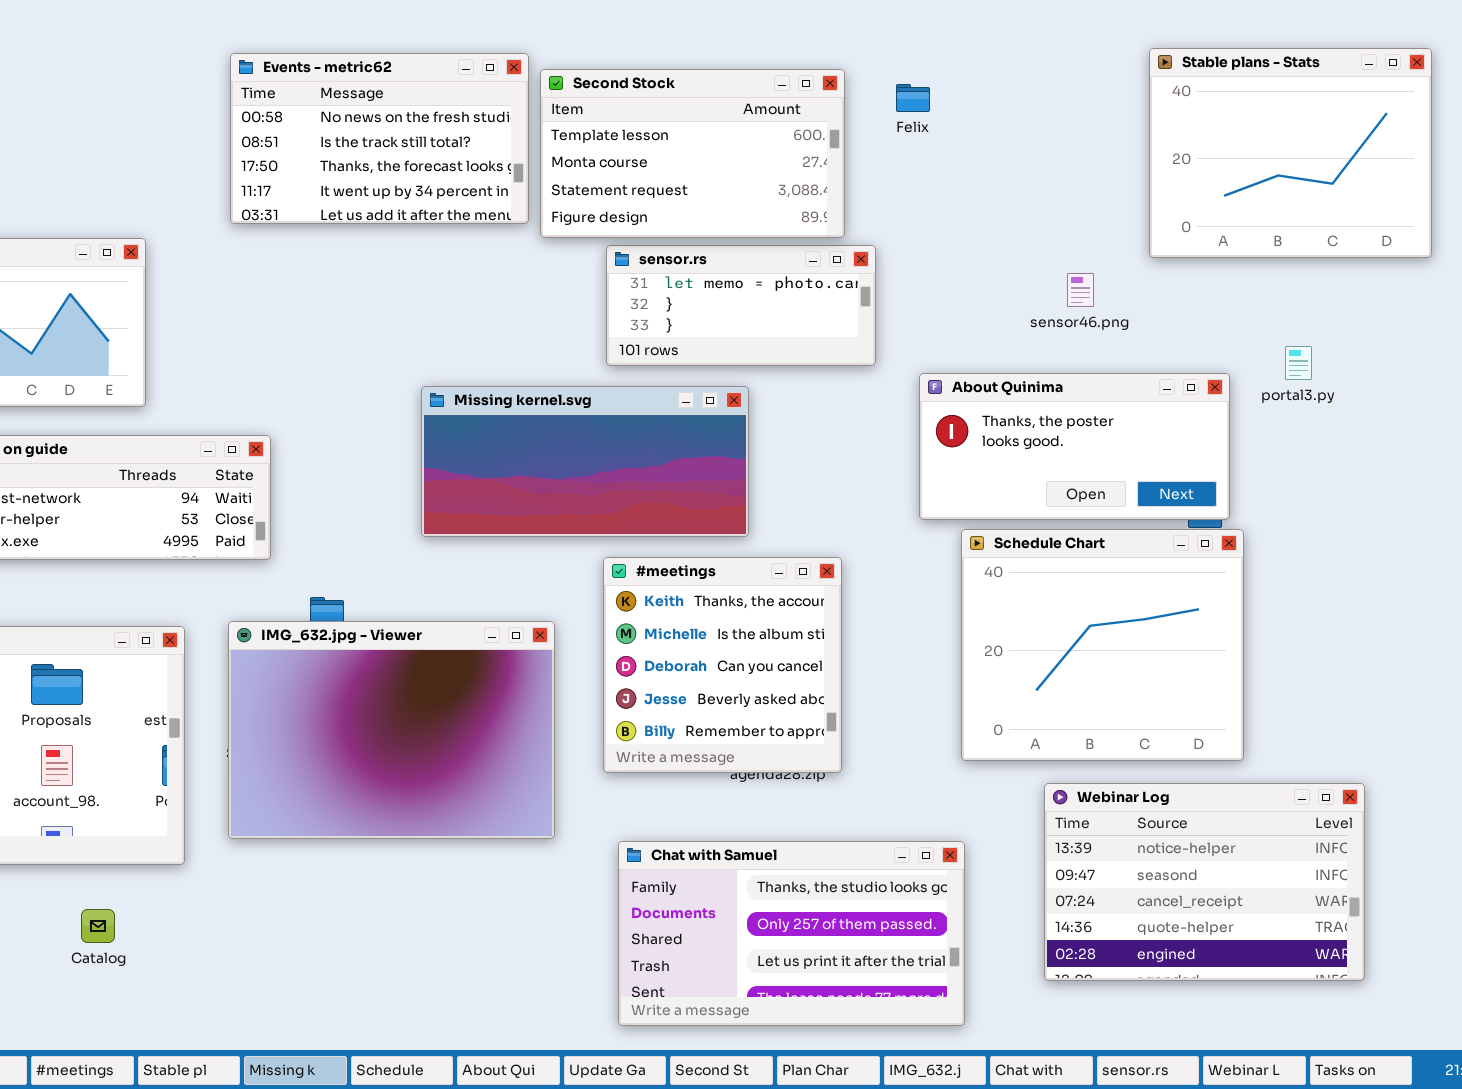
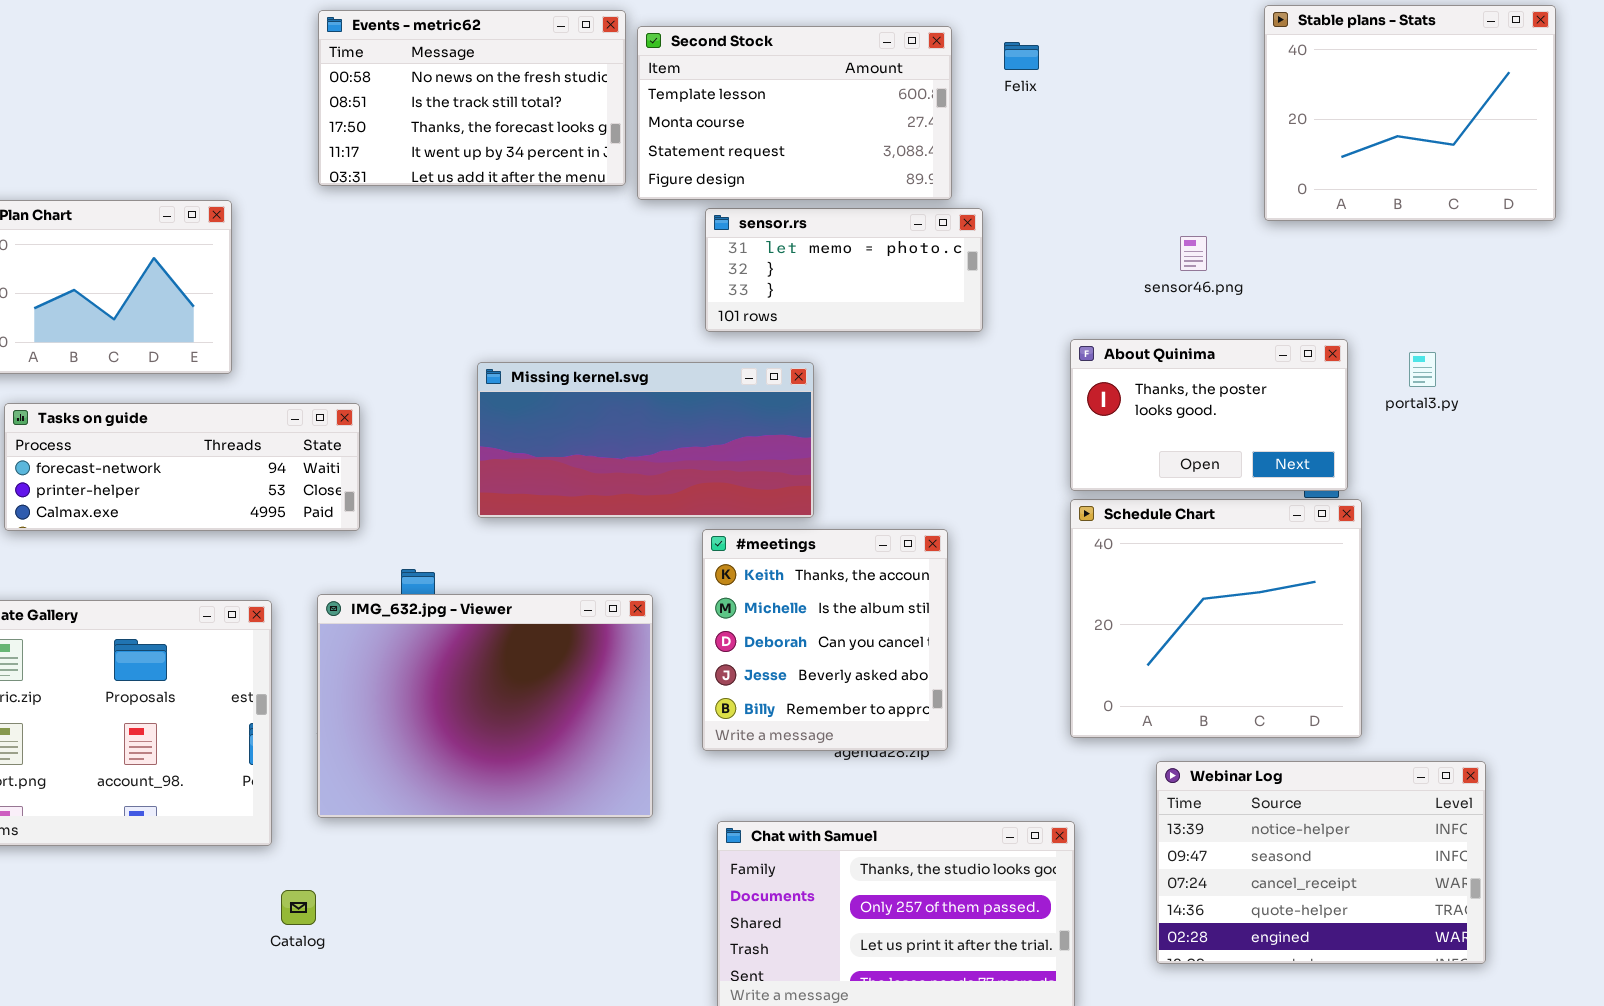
portal3.py: [1285,346,1312,380] -> [1409,352,1436,387], moved
About Quinima: [919,373,1230,520] -> [1070,339,1348,491], resized
Missing kernel.svg: [421,386,749,537] -> [477,362,814,518], moved
Catalog: [81,909,115,943] -> [281,890,316,925], moved

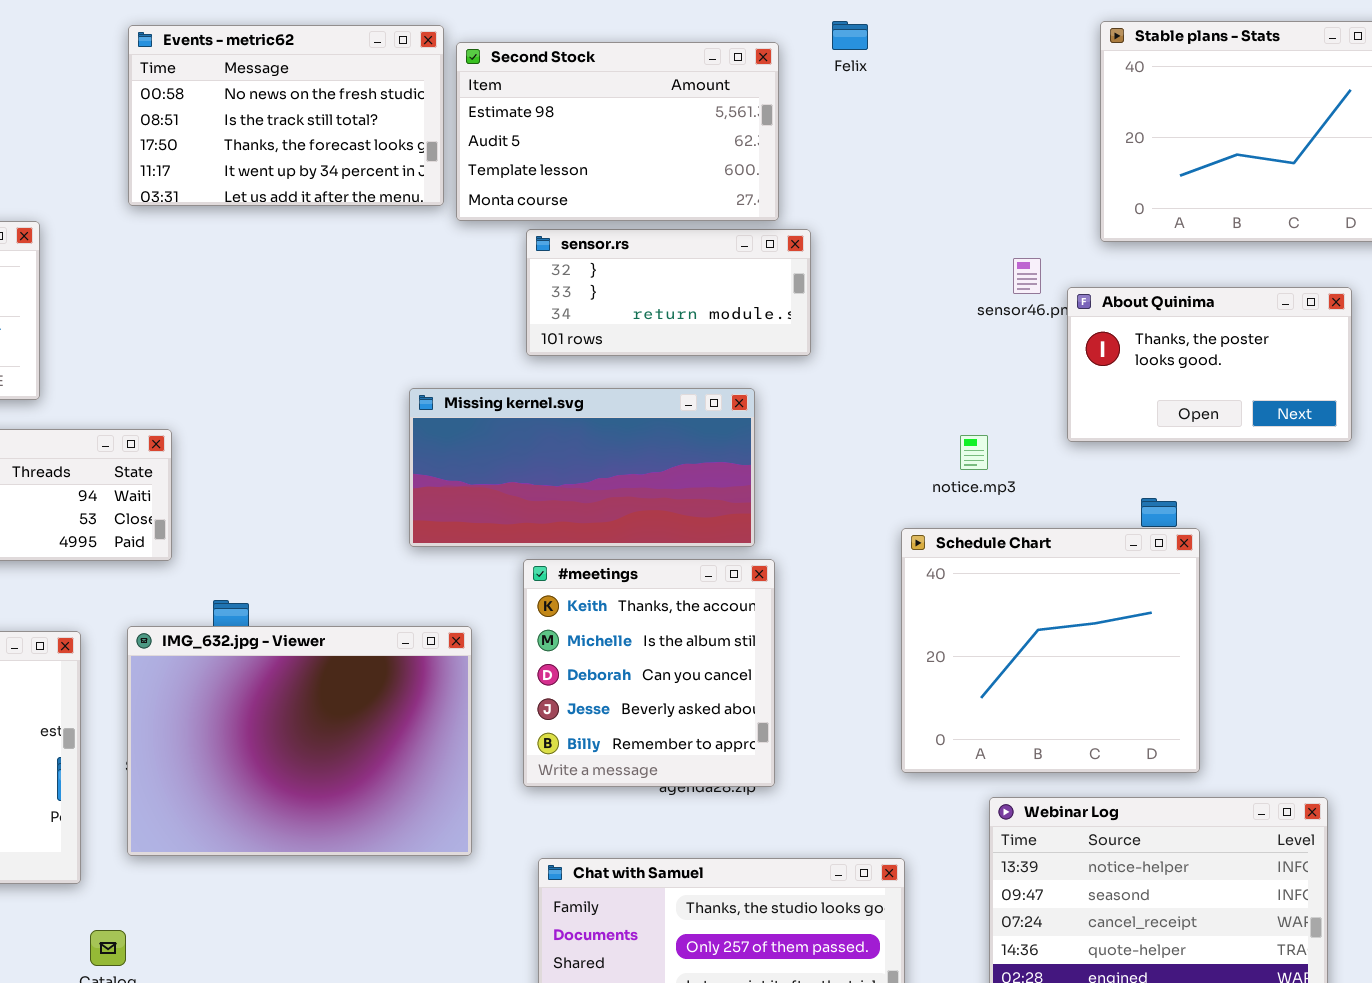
Second Stock: [637,26,952,200] -> [456,42,779,221], scrolled up 2 rows
Felix: [1004,42,1039,70] -> [832,21,868,50], moved
sensor.rs: [705,208,983,332] -> [526,229,811,356], scrolled down 1 row
About Quinima: [1070,339,1348,491] -> [1067,287,1352,442], moved
Missing kernel.svg: [477,362,814,518] -> [409,388,755,547], moved

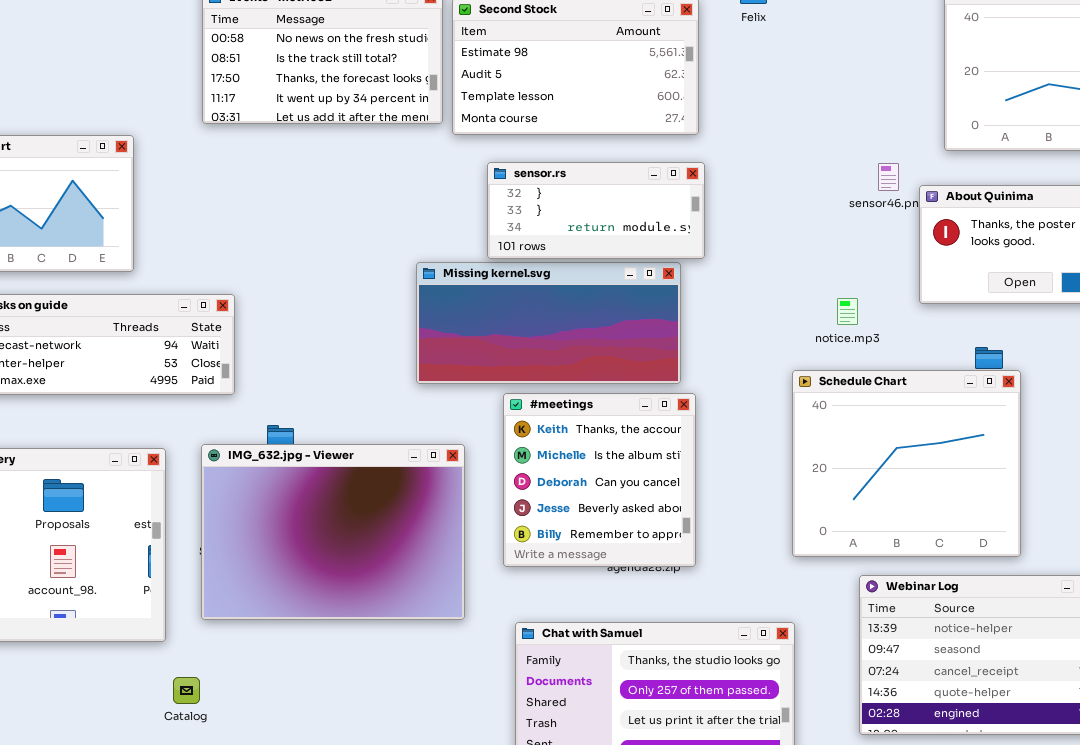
sensor.rs: [526,229,811,356] -> [487,162,705,259], moved

